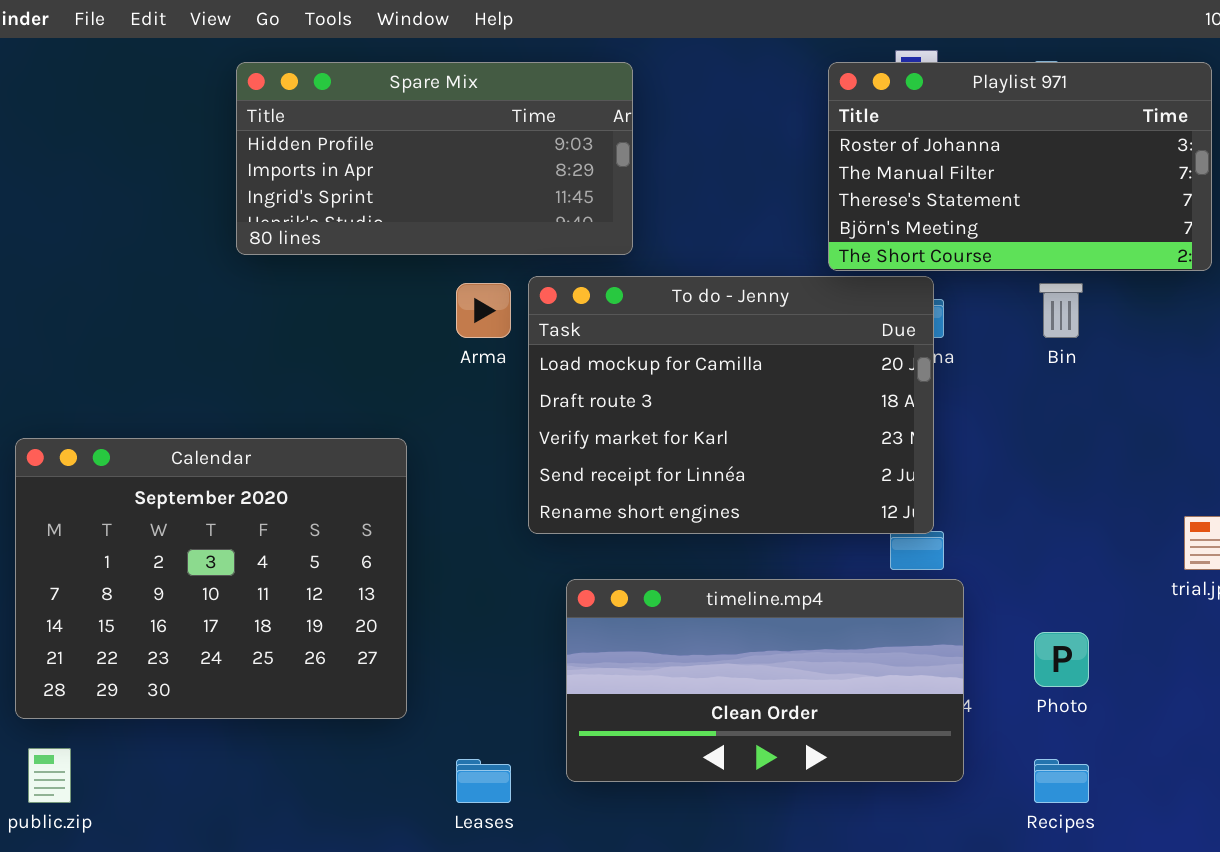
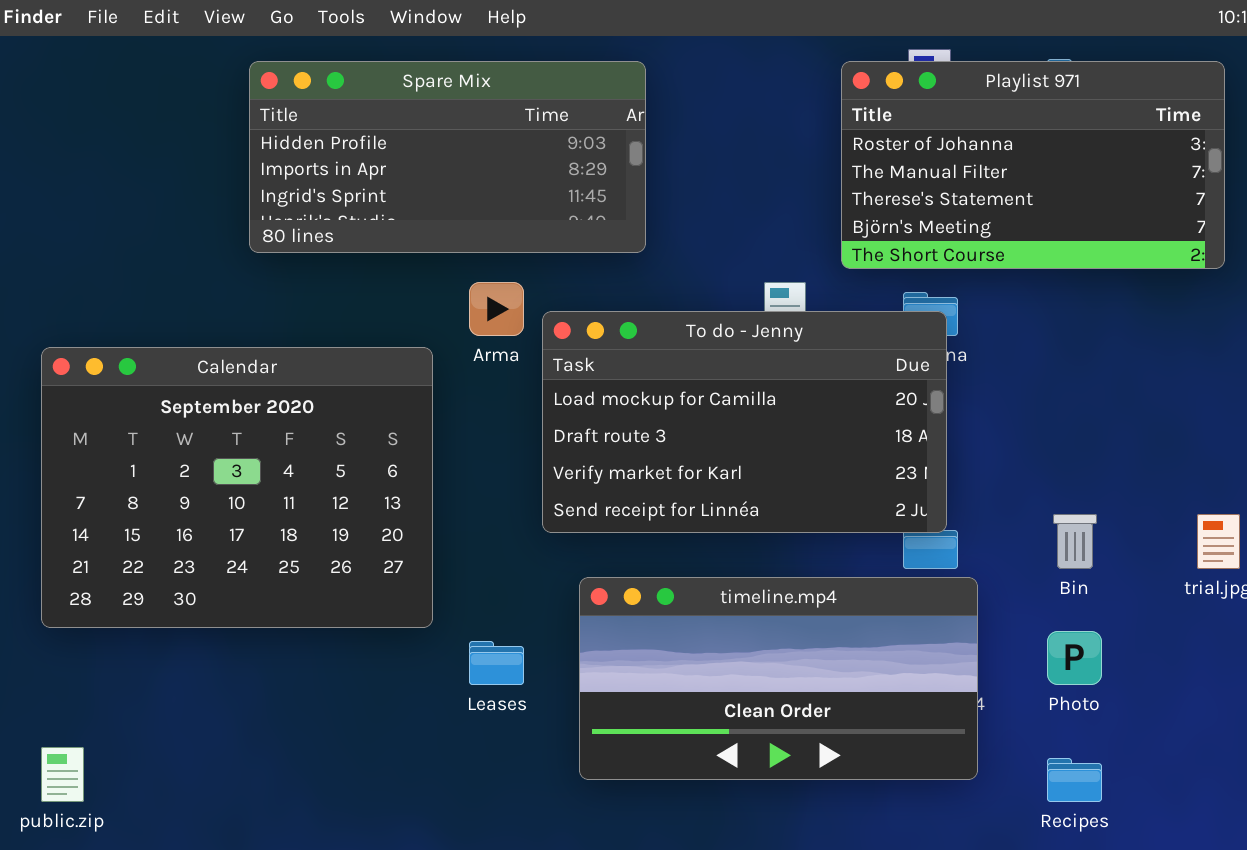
To do - Jenny: [528,276,934,534] -> [542,311,947,533], resized
Bin: [1039,283,1083,338] -> [1053,514,1097,569], moved
Calendar: [15,438,407,719] -> [41,347,433,628], moved
Leases: [456,759,511,803] -> [469,641,524,685], moved

